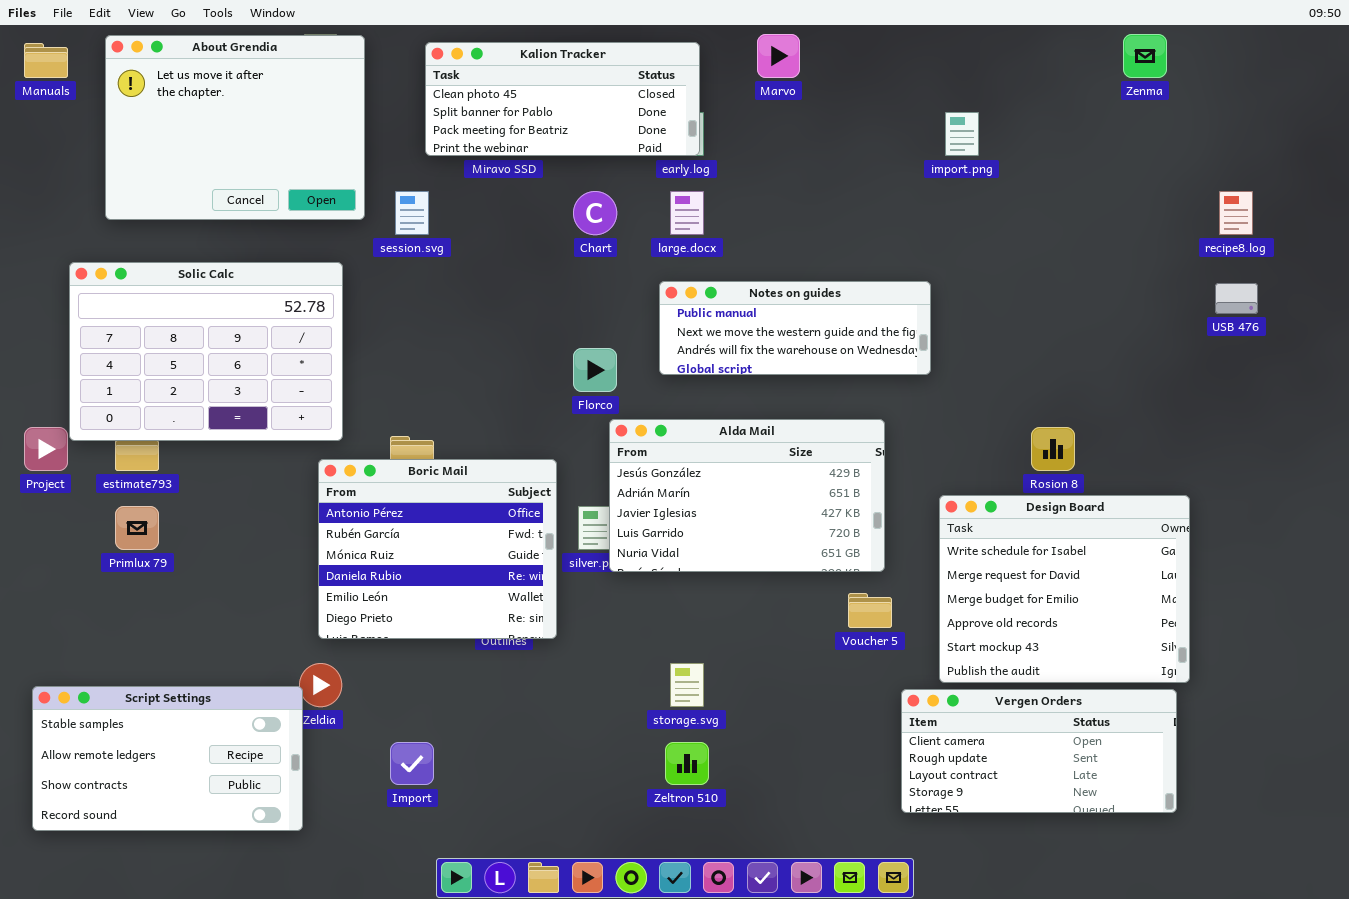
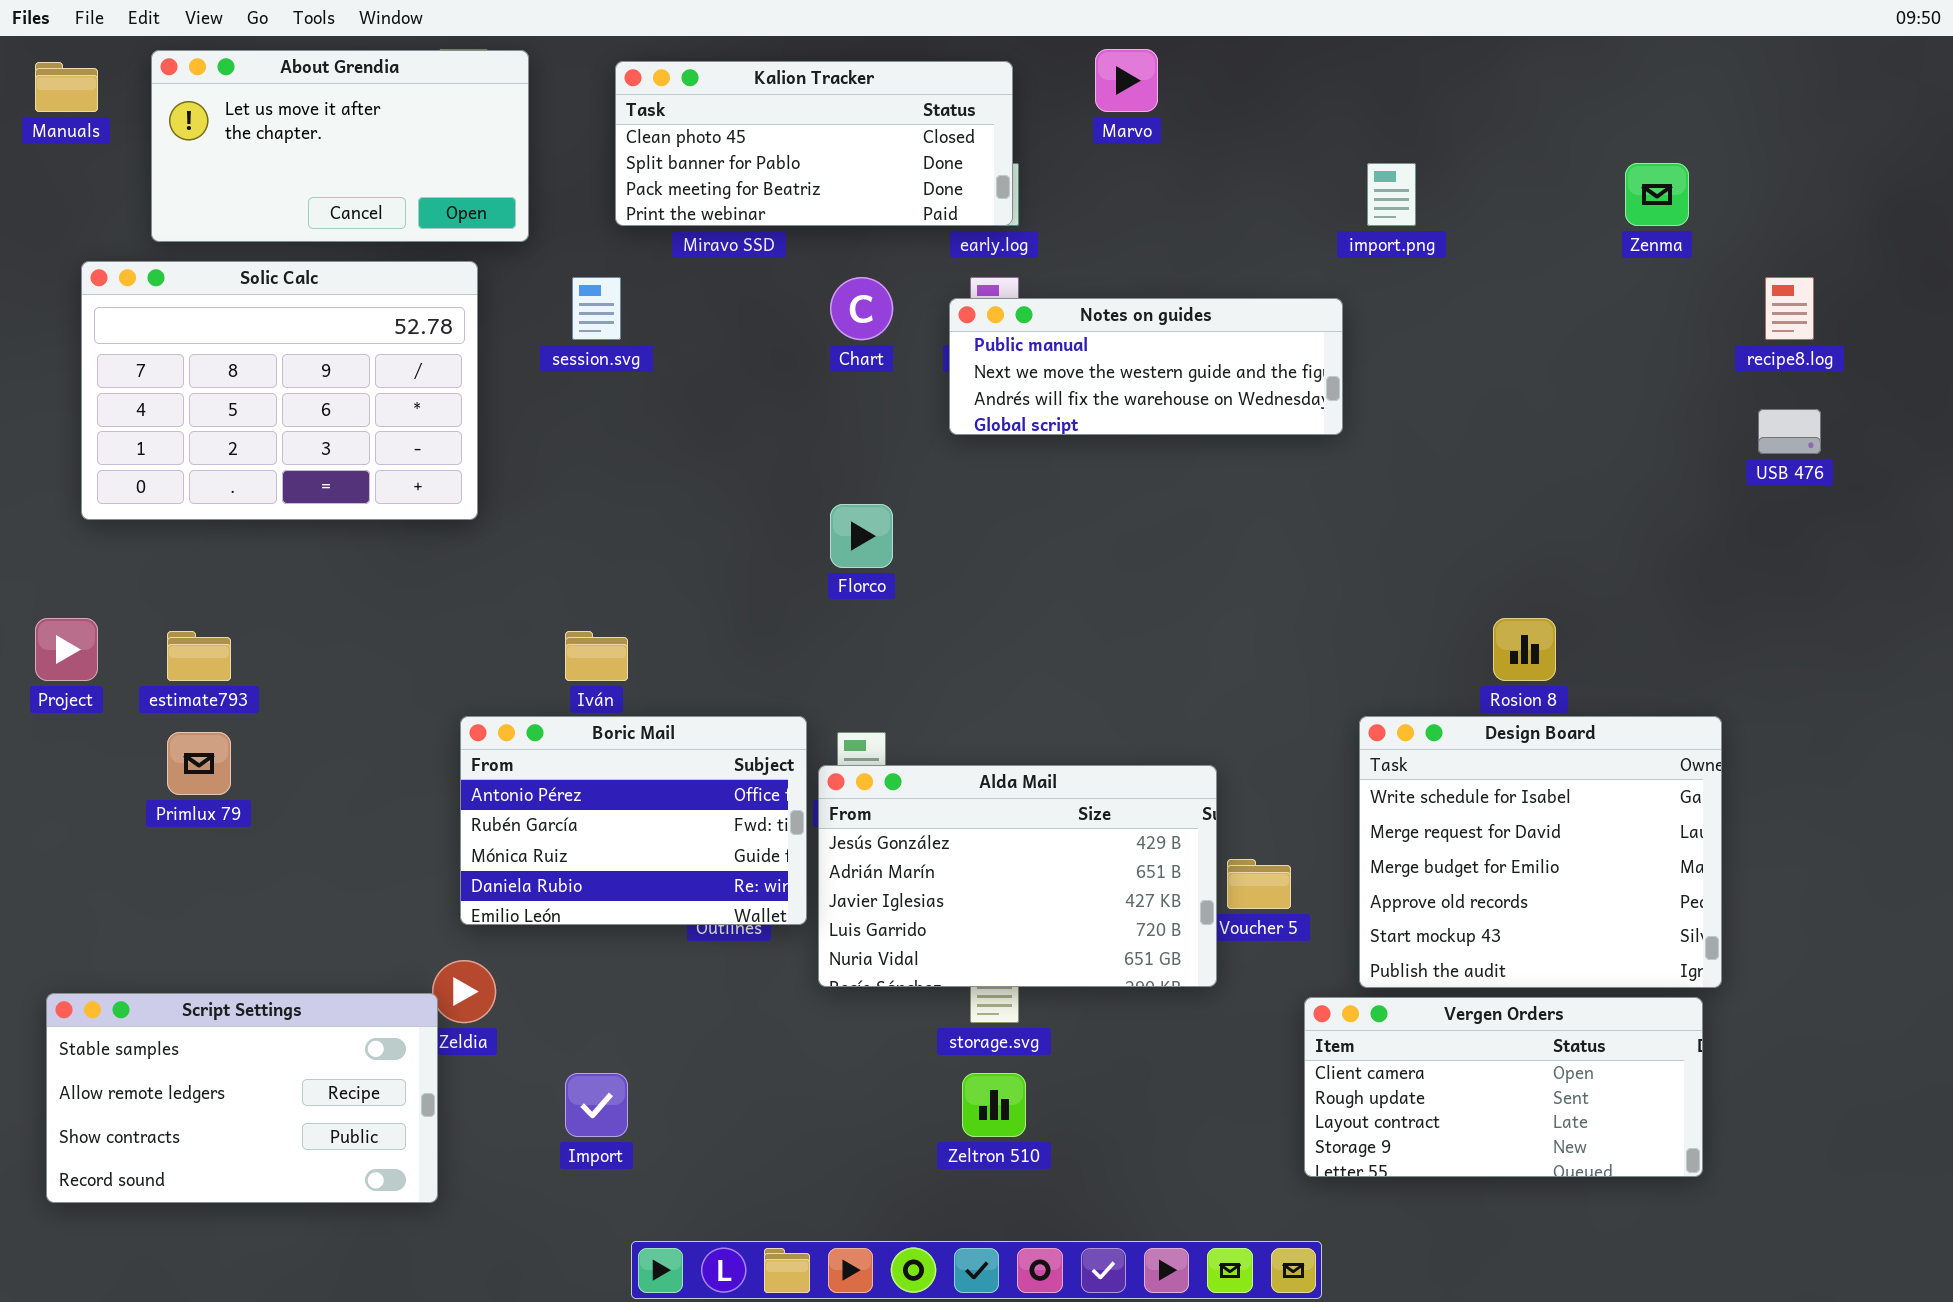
Zenma: [1123,34,1167,78] -> [1625,163,1689,226], moved
About Grendia: [105,35,365,220] -> [151,50,529,242], resized
Solic Calc: [69,262,343,441] -> [81,261,478,520], moved
Notes on guides: [659,281,931,375] -> [949,298,1343,435], moved
Alda Mail: [609,419,885,572] -> [818,765,1217,987], moved
Boric Mail: [318,459,557,639] -> [460,716,807,925], resized

